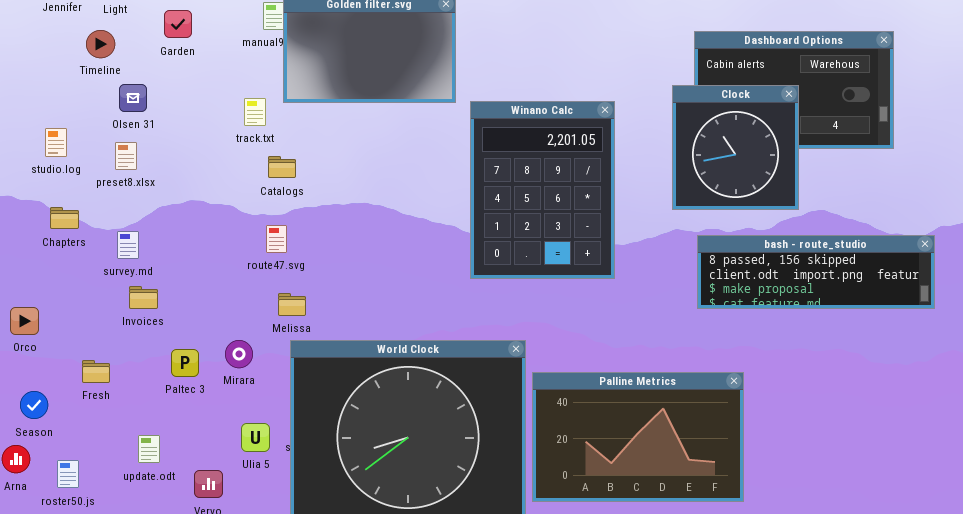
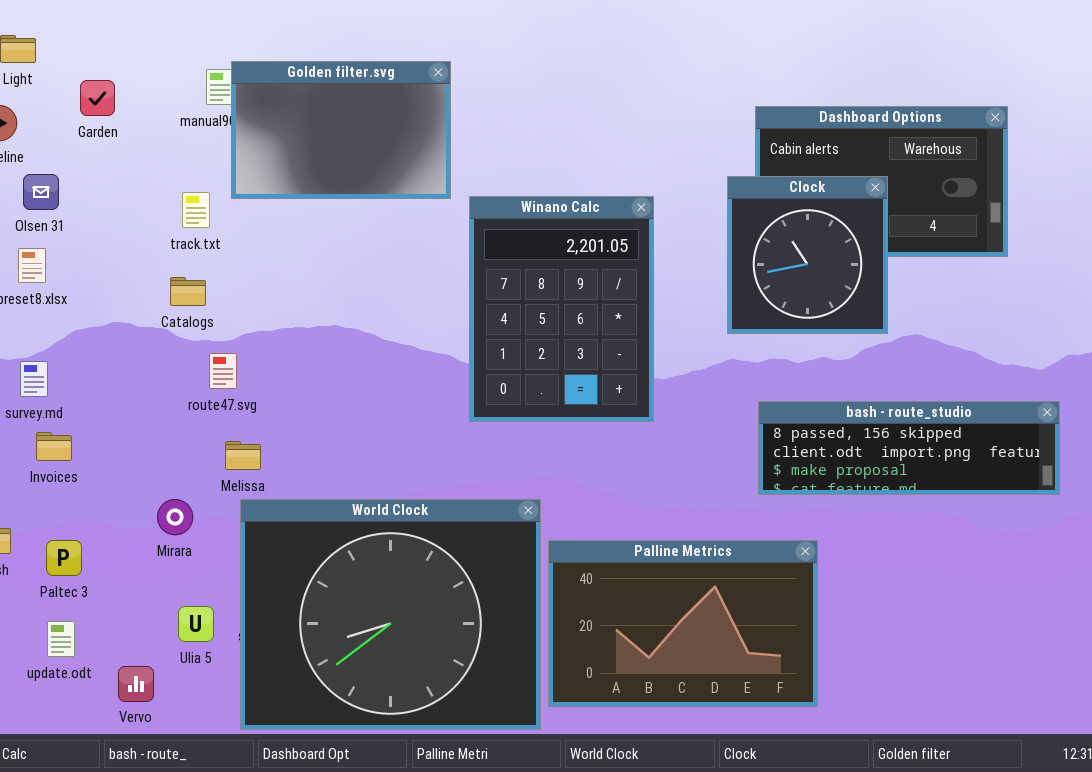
Catalogs: [268,156,296,178] -> [170,277,206,306], moved
bash - route_studio: [697,235,935,309] -> [758,401,1060,495], moved
Paltec 3: [171,349,199,377] -> [46,540,82,576], moved

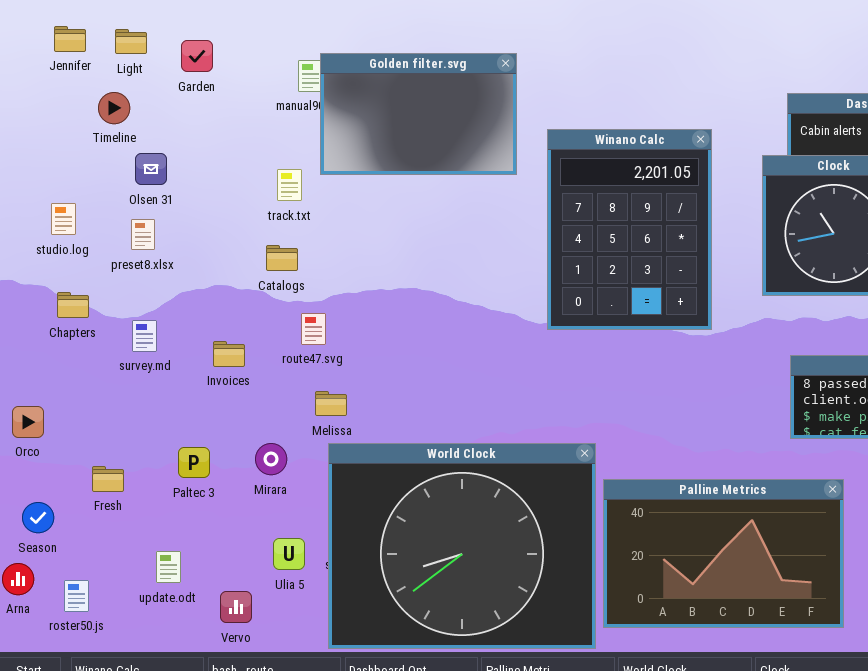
Garden: [80,80,115,116] -> [181,40,213,72], moved
Winano Calc: [469,196,654,422] -> [547,129,712,330], moved
Invoices: [36,432,72,461] -> [213,341,245,367], moved
Paltec 3: [46,540,82,576] -> [178,447,210,478], moved

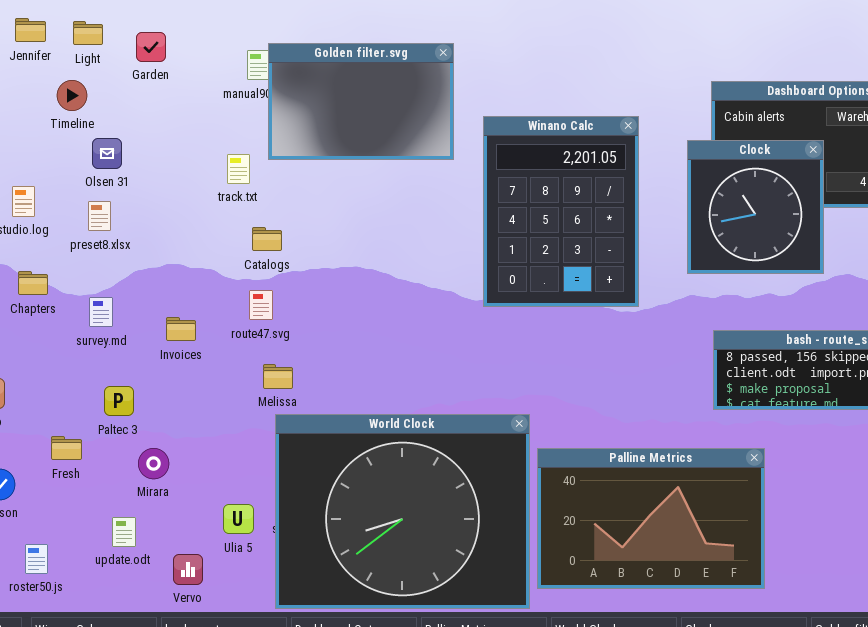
Catalogs: [266,245,298,271] -> [252,227,282,251], moved
Mirara: [255,443,287,475] -> [138,448,169,479], moved
Paltec 3: [178,447,210,478] -> [104,386,134,416], moved

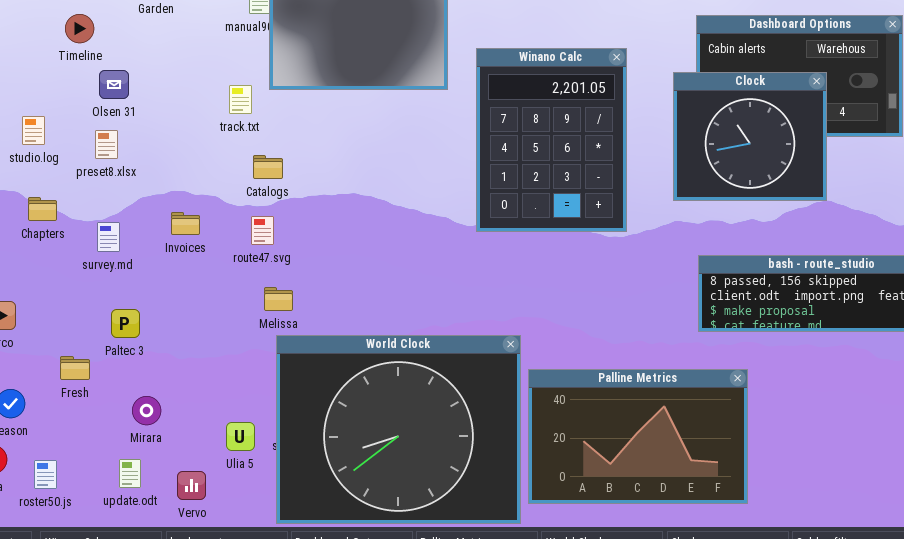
Clock: [687,140,824,274] -> [673,72,827,201], resized
Invoices: [166,317,196,341] -> [171,212,200,235], moved
Mirara: [138,448,169,479] -> [132,396,161,425], moved
update.odt: [112,517,136,547] -> [119,459,141,488], moved

